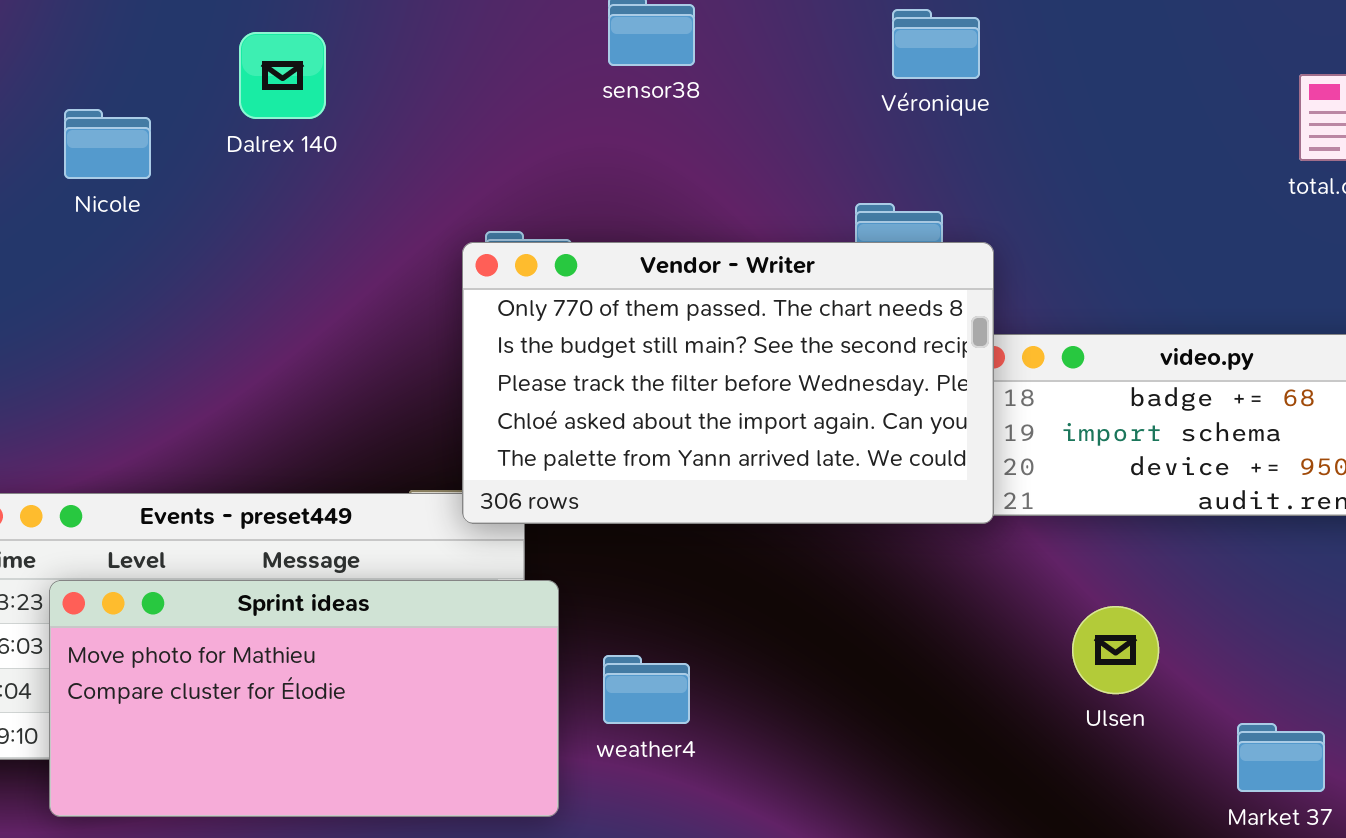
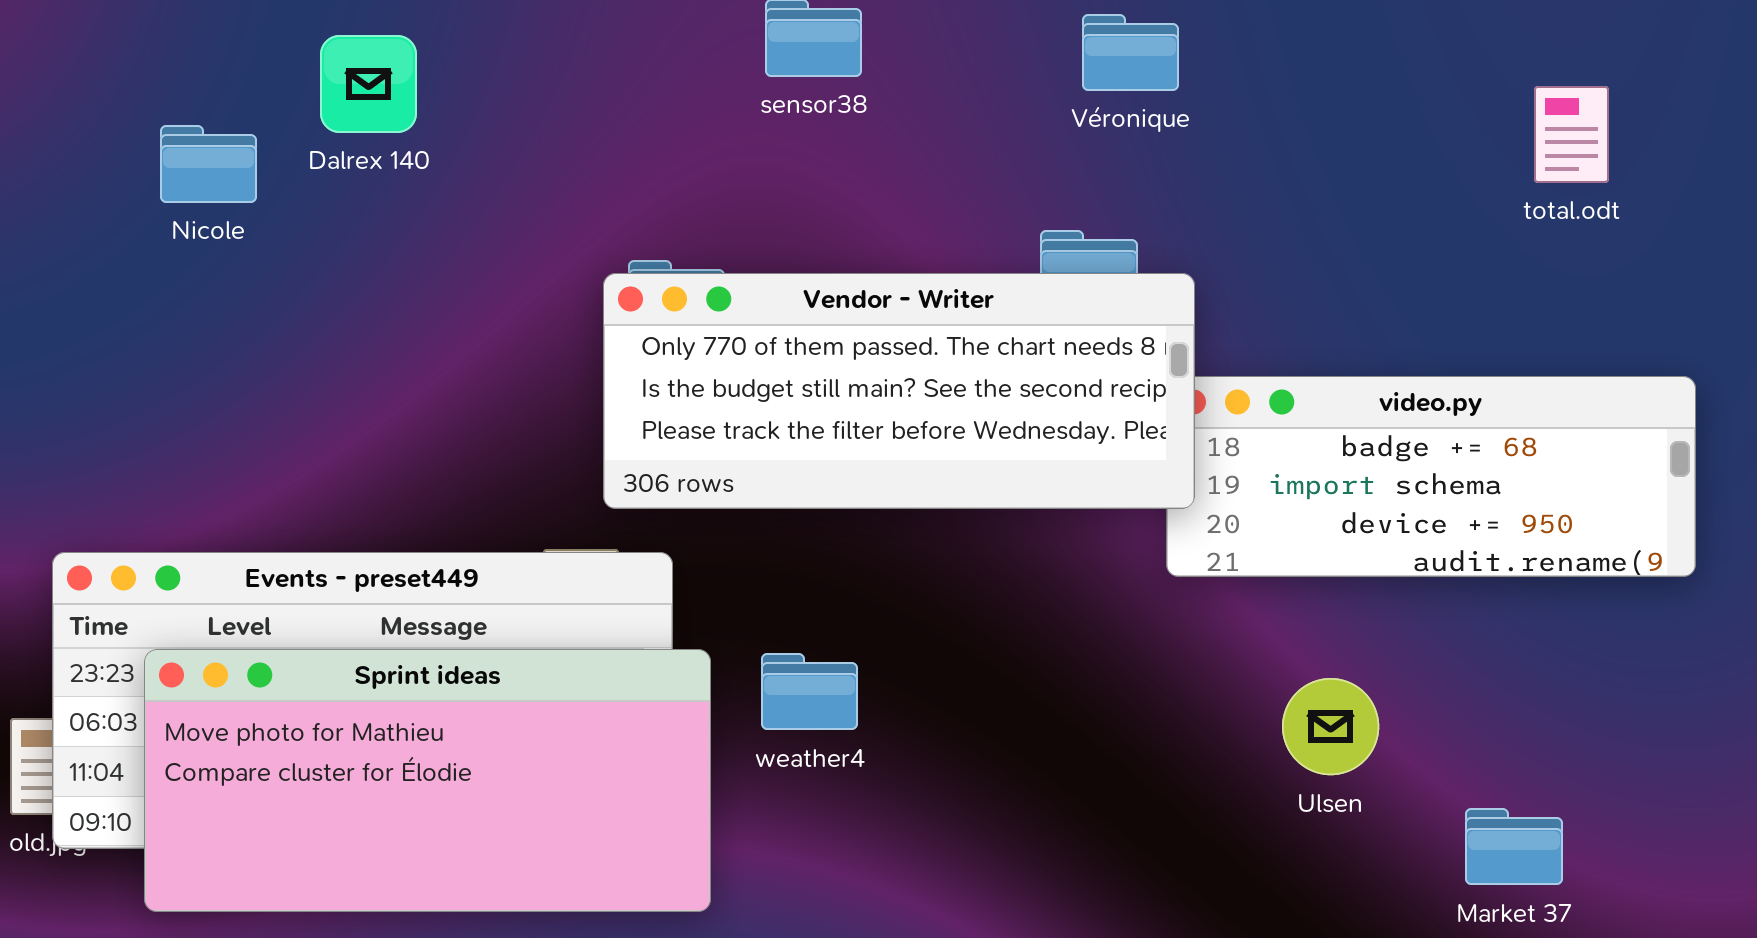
Dalrex 140: [239,32,326,119] -> [320,35,417,133], moved
Vendor - Writer: [462,242,994,524] -> [603,273,1195,509], resized
weather4: [603,655,690,724] -> [761,653,858,730], moved

